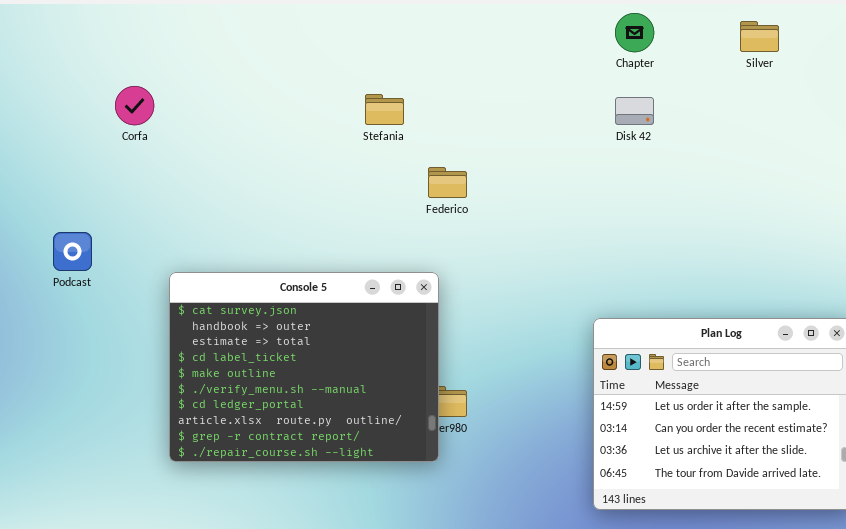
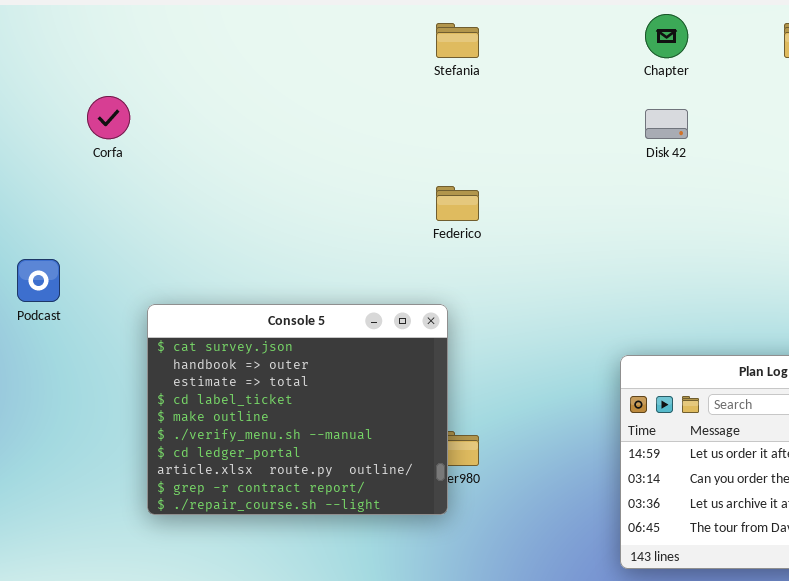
Stefania: [365,94,404,125] -> [436,23,479,58], moved

